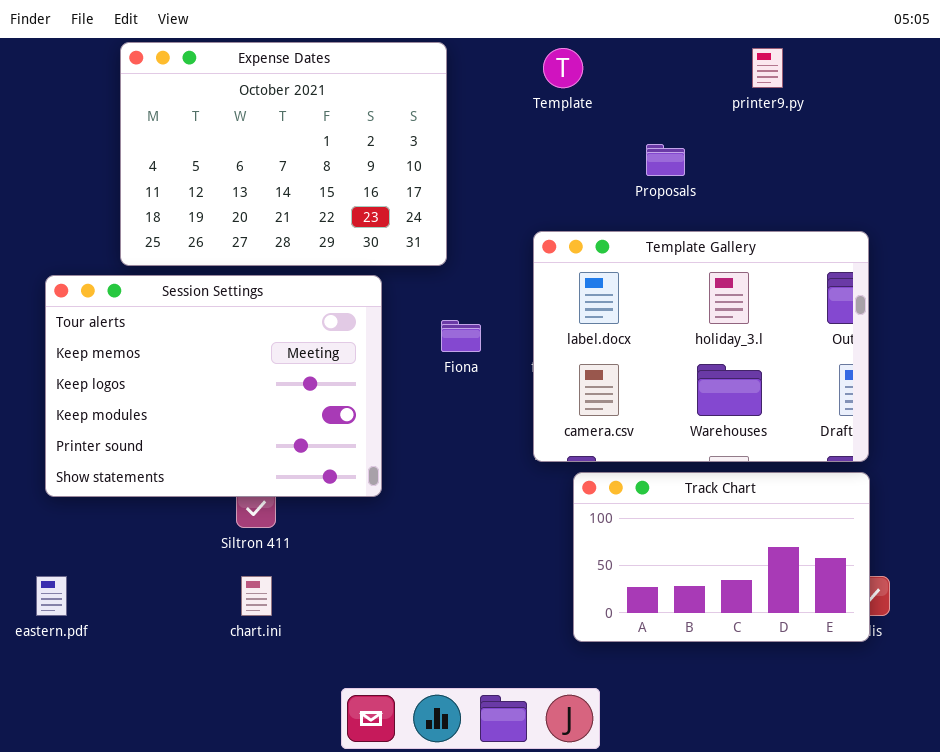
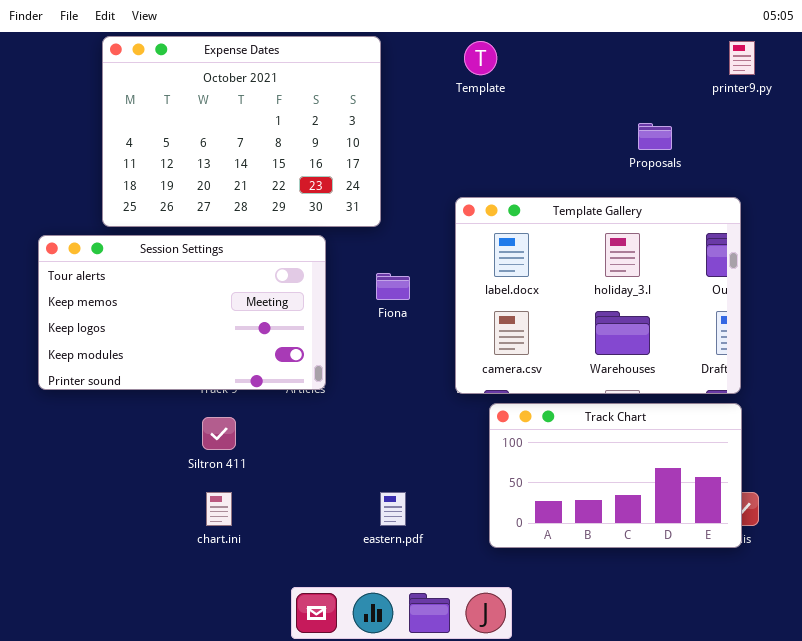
printer9.py: [752,48,783,88] -> [729,41,755,75], moved
Proposals: [646,144,685,176] -> [638,123,672,150], moved
Session Settings: [45,275,382,497] -> [38,235,326,390], resized
eastern.pdf: [36,576,67,616] -> [380,492,406,526], moved

